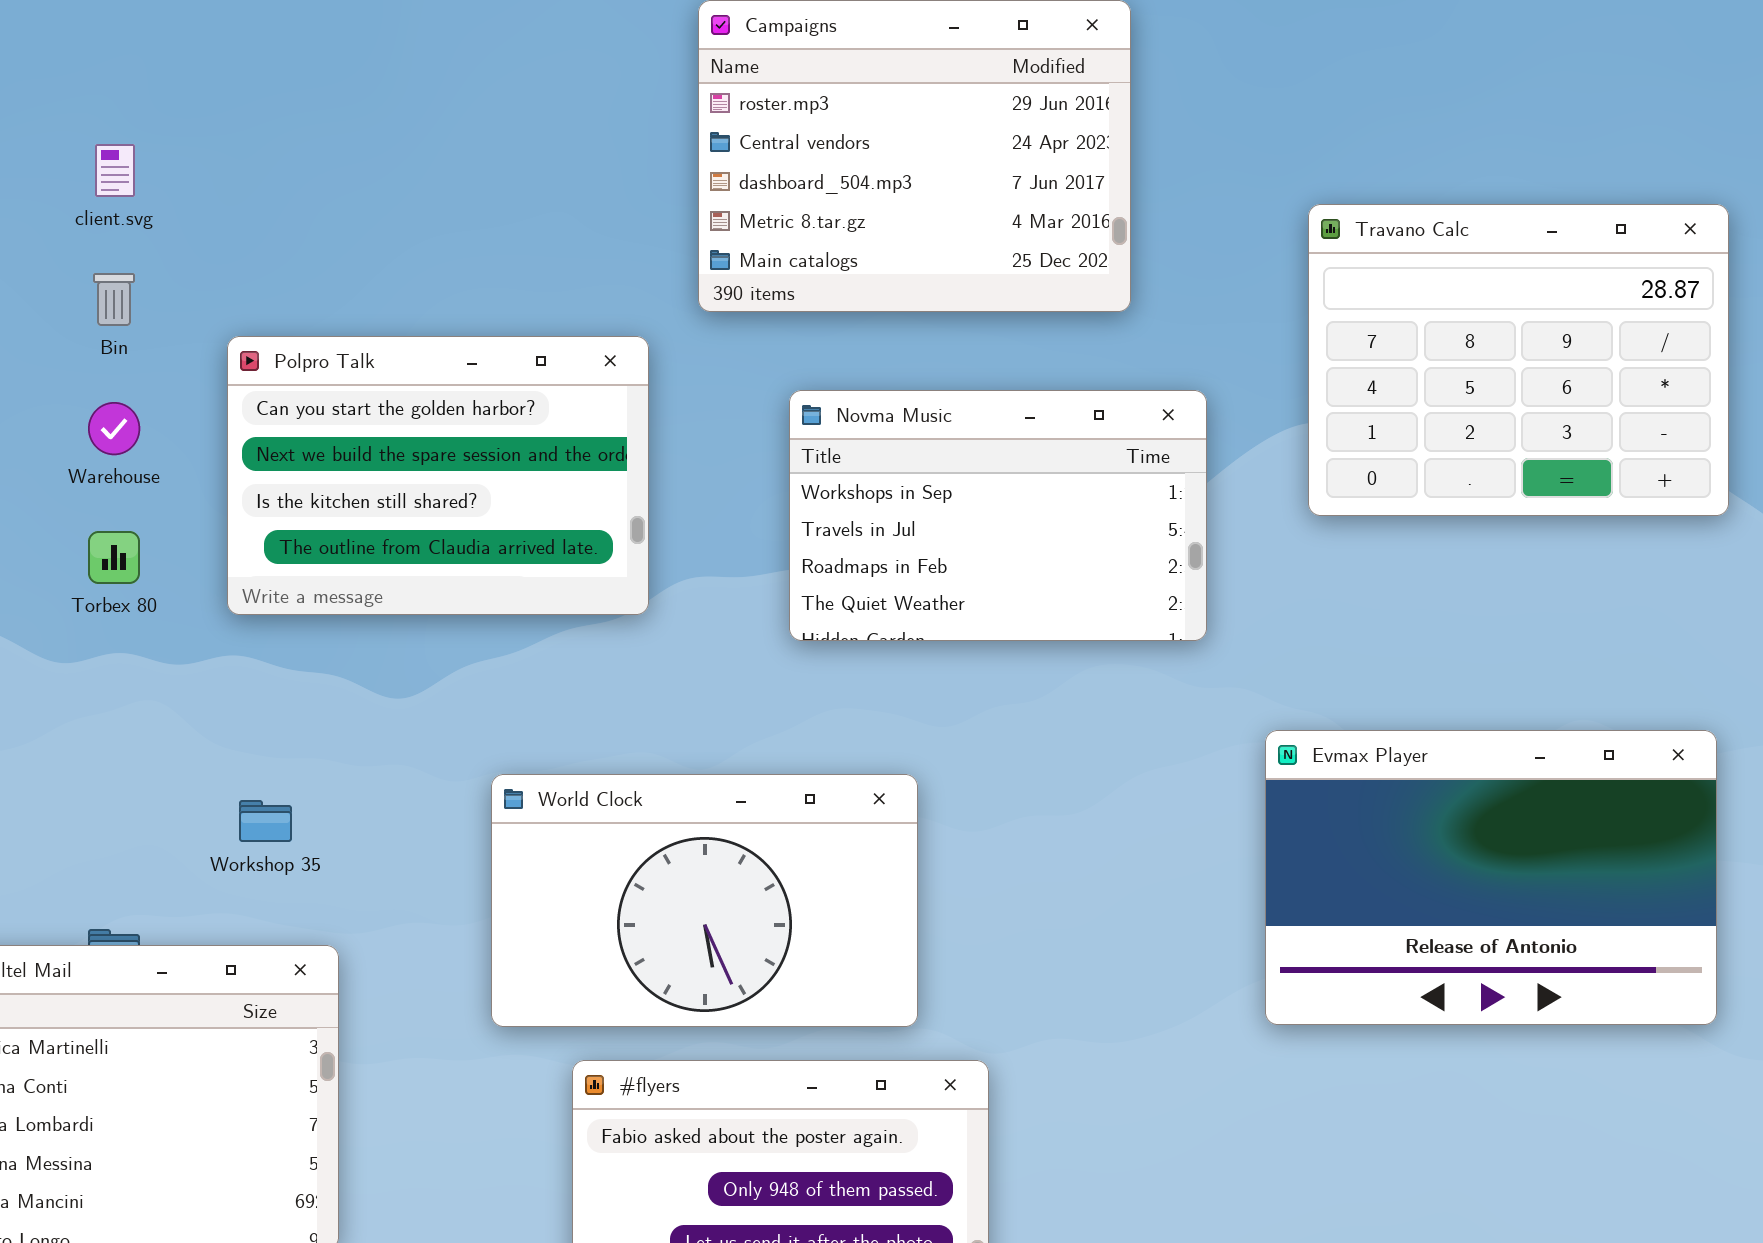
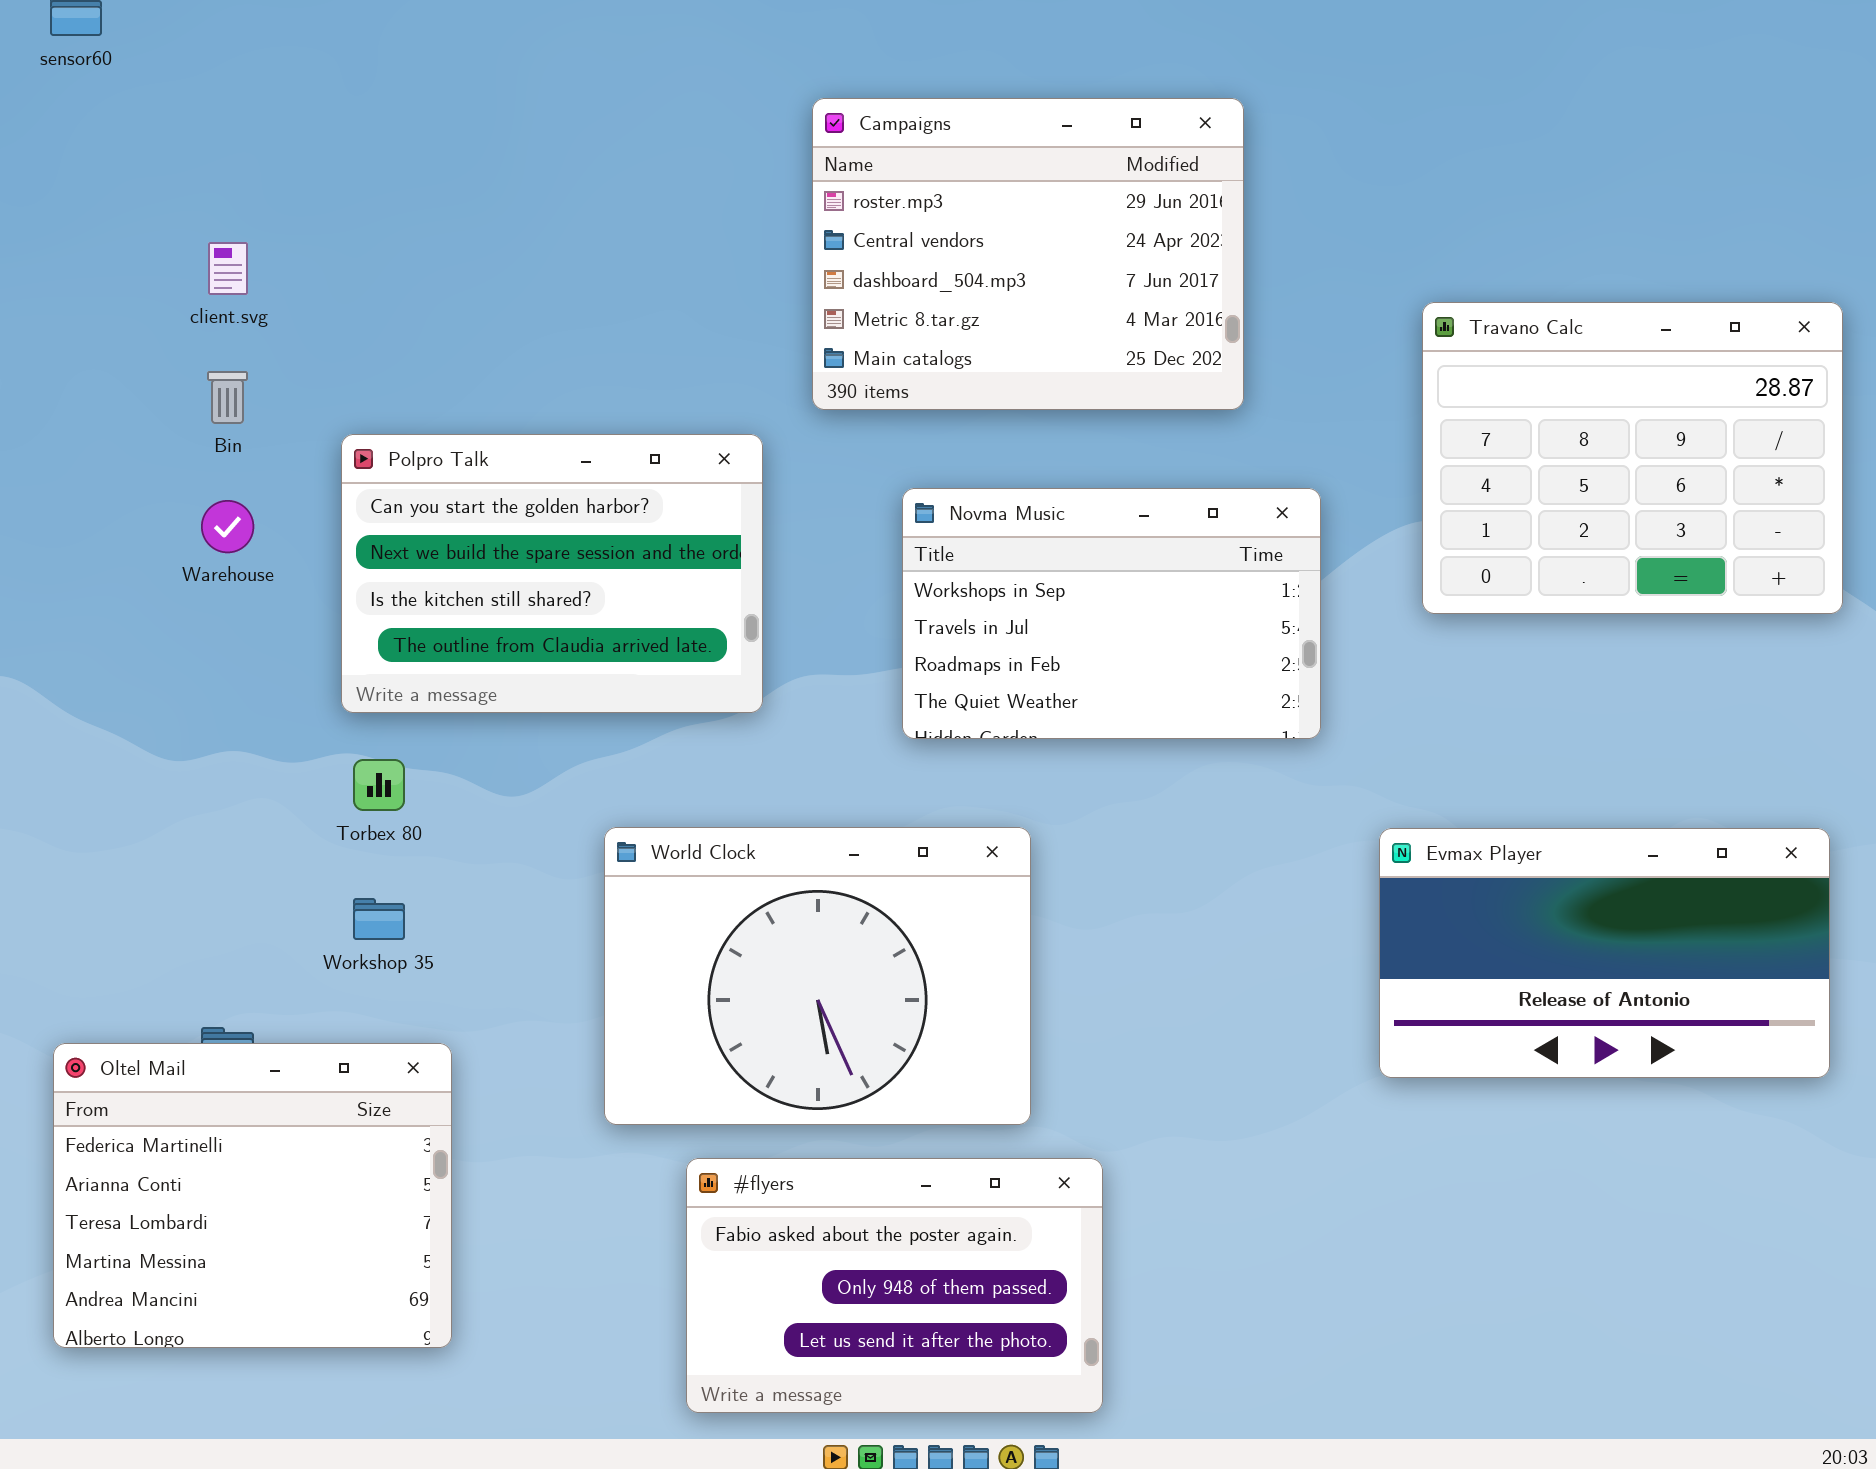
Torbex 80: [88,531,140,584] -> [353,759,405,811], moved
Evmax Player: [1265,730,1717,1025] -> [1379,828,1830,1078], resized
World Clock: [491,774,918,1027] -> [604,827,1031,1125], resized

